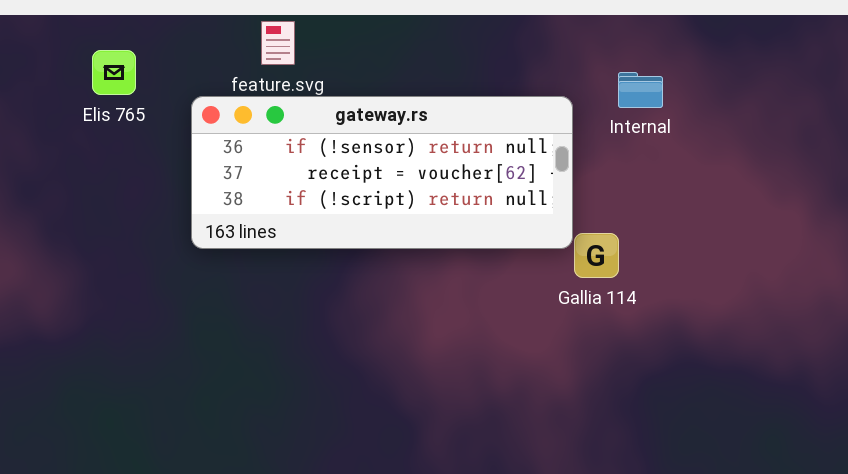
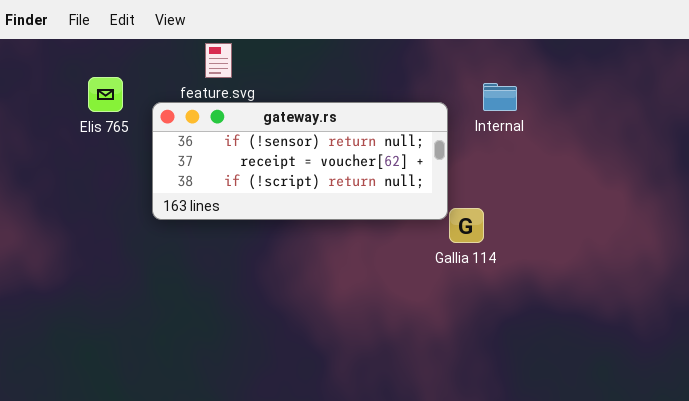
Elis 765: [92,50,136,95] -> [88,77,123,112], moved

